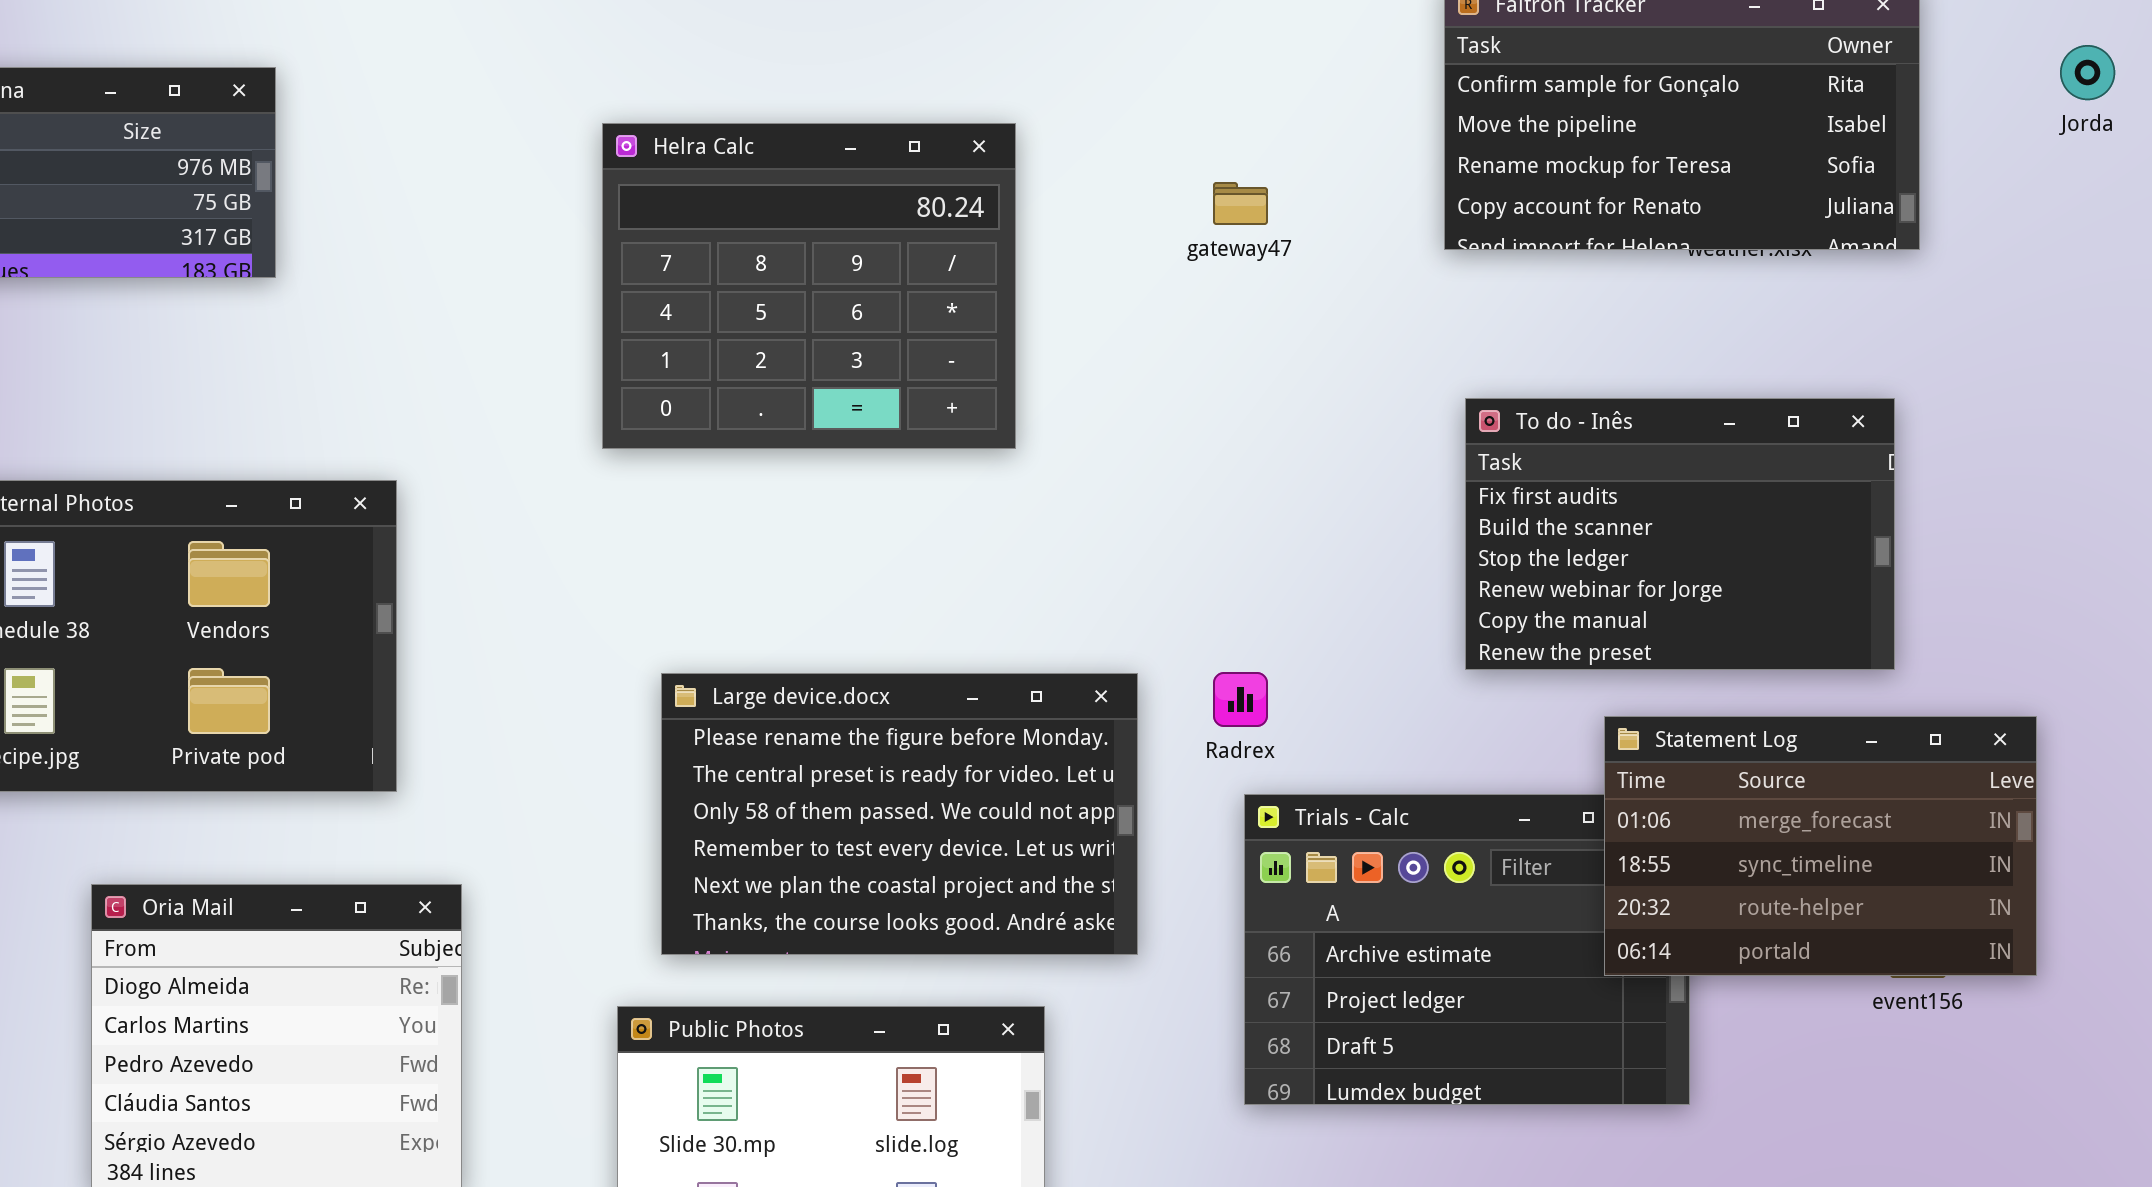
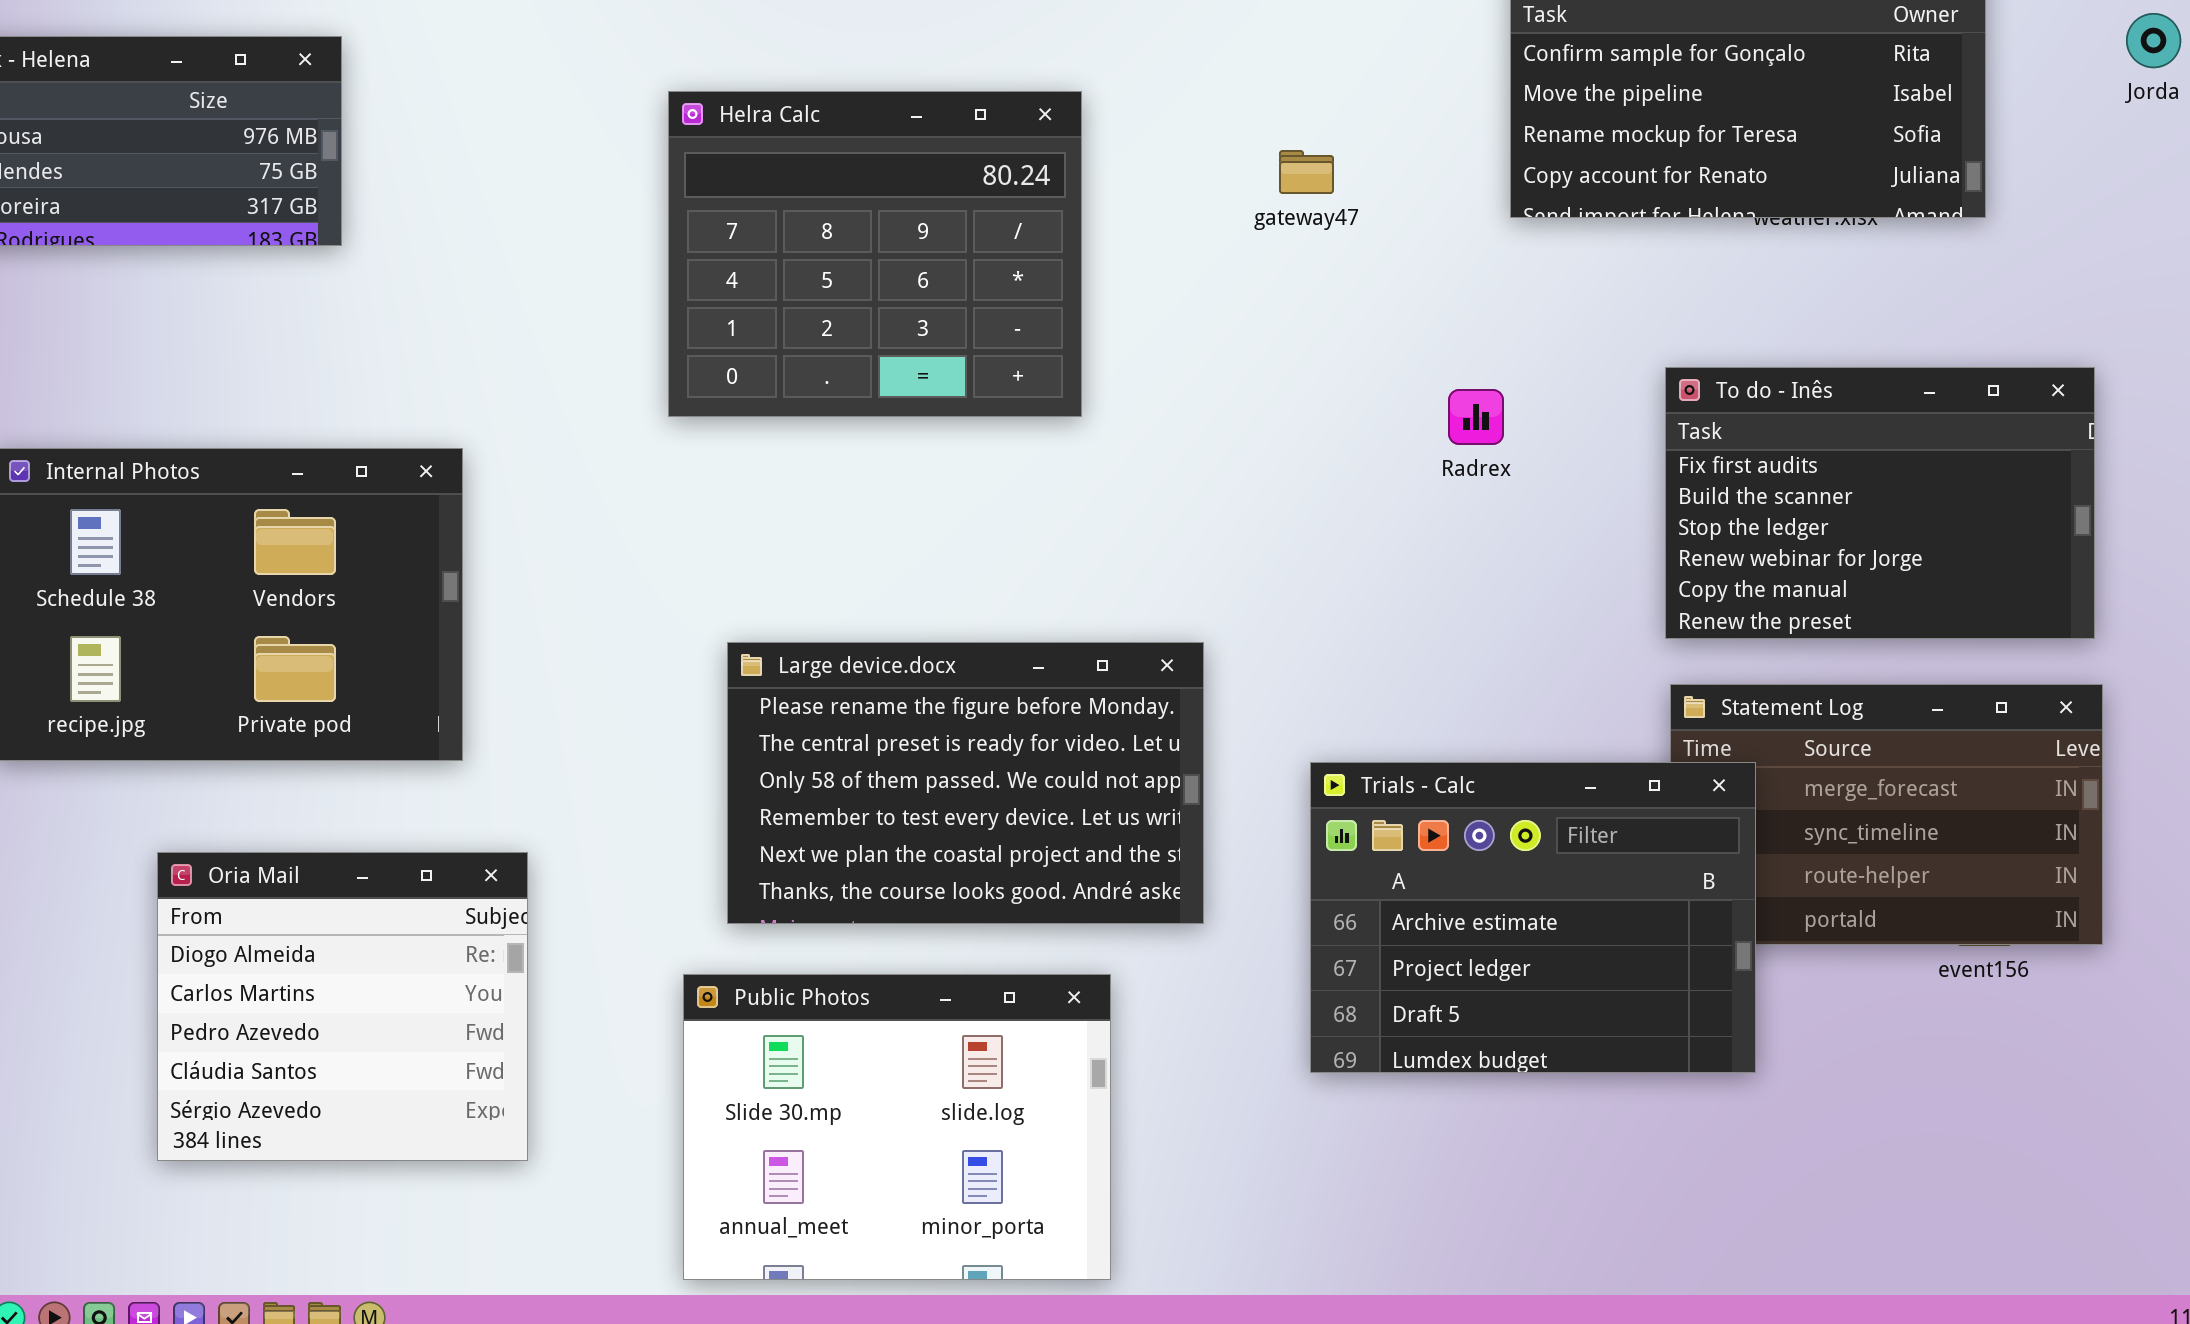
To do - Inês: [1465,398,1895,670] -> [1665,367,2095,639], moved
Radrex: [1213,672,1268,727] -> [1448,389,1504,445], moved
Trials - Calc: [1244,794,1690,1105] -> [1310,762,1756,1073], raised

